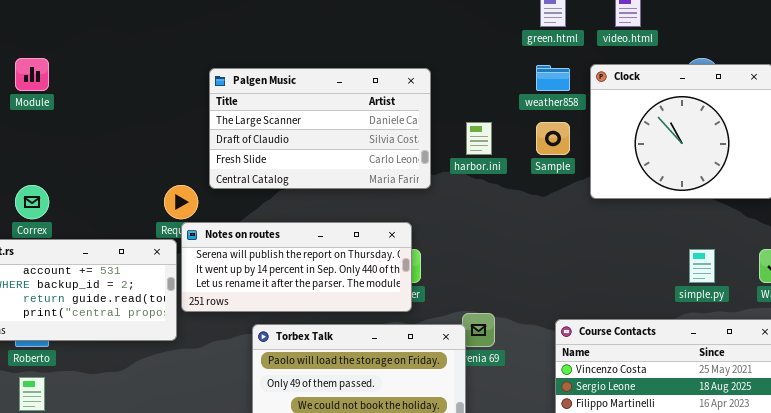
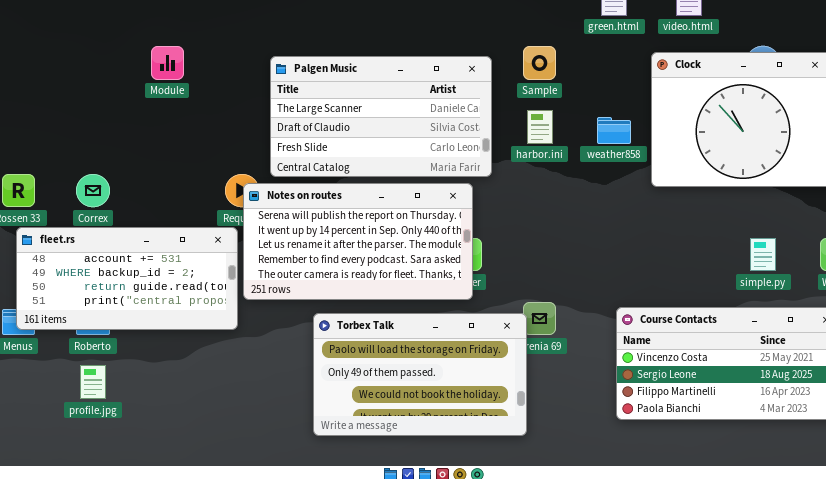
Module: [15,58,49,91] -> [151,46,184,80], moved
weather858: [536,65,570,91] -> [597,117,631,144], moved
Sample: [536,122,570,155] -> [523,46,556,80], moved
Notes on routes: [181,222,412,312] -> [243,183,473,300], resized

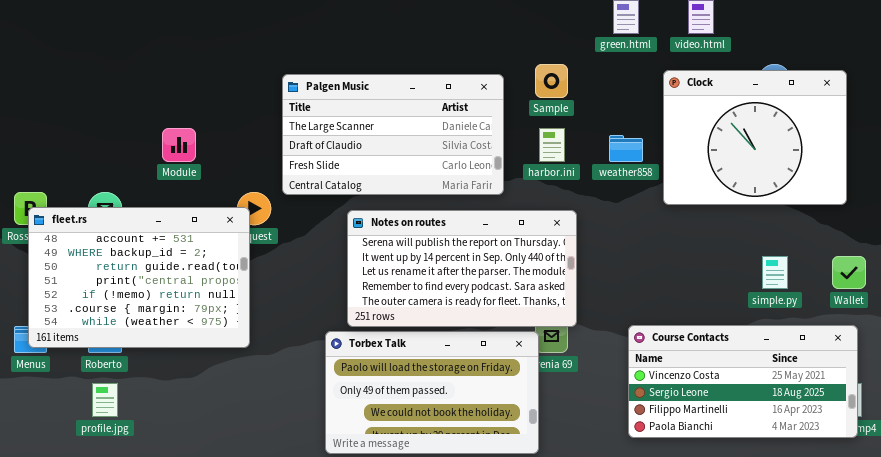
Module: [151,46,184,80] -> [162,128,196,162], moved
Notes on routes: [243,183,473,300] -> [347,210,577,327], moved
fleet.rs: [16,227,238,330] -> [28,207,250,348], resized

